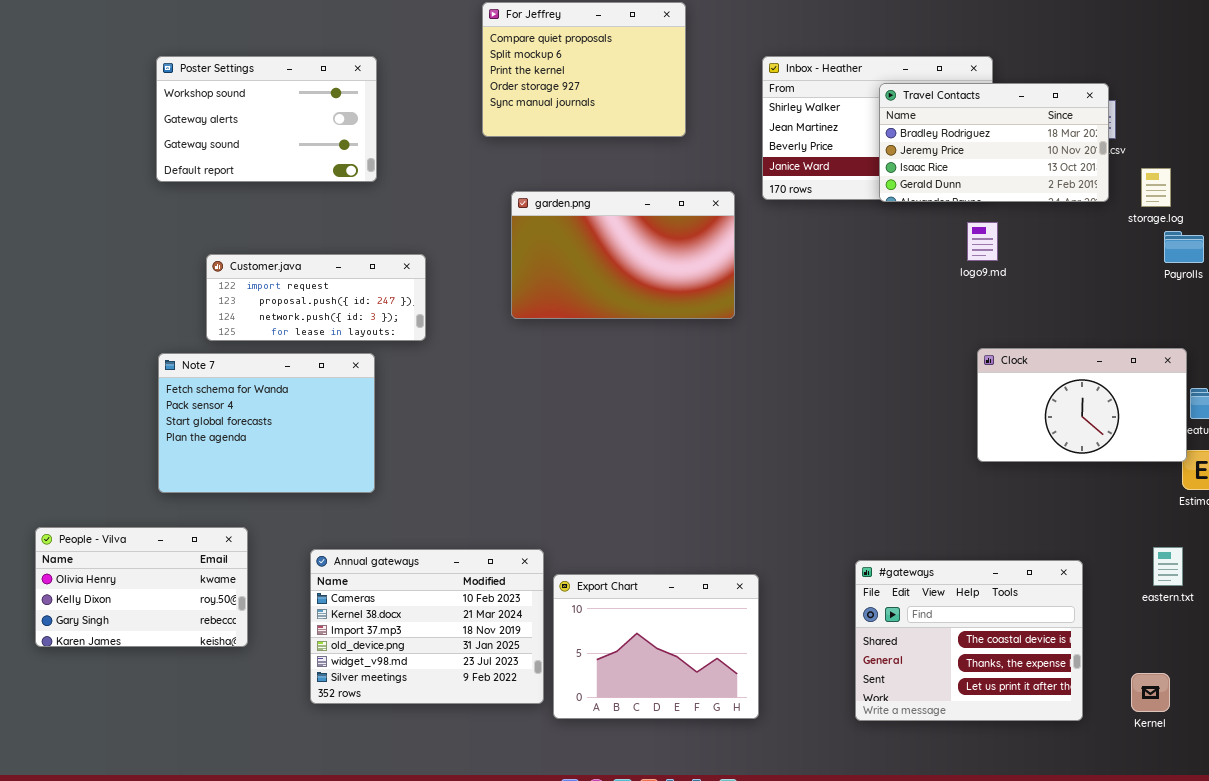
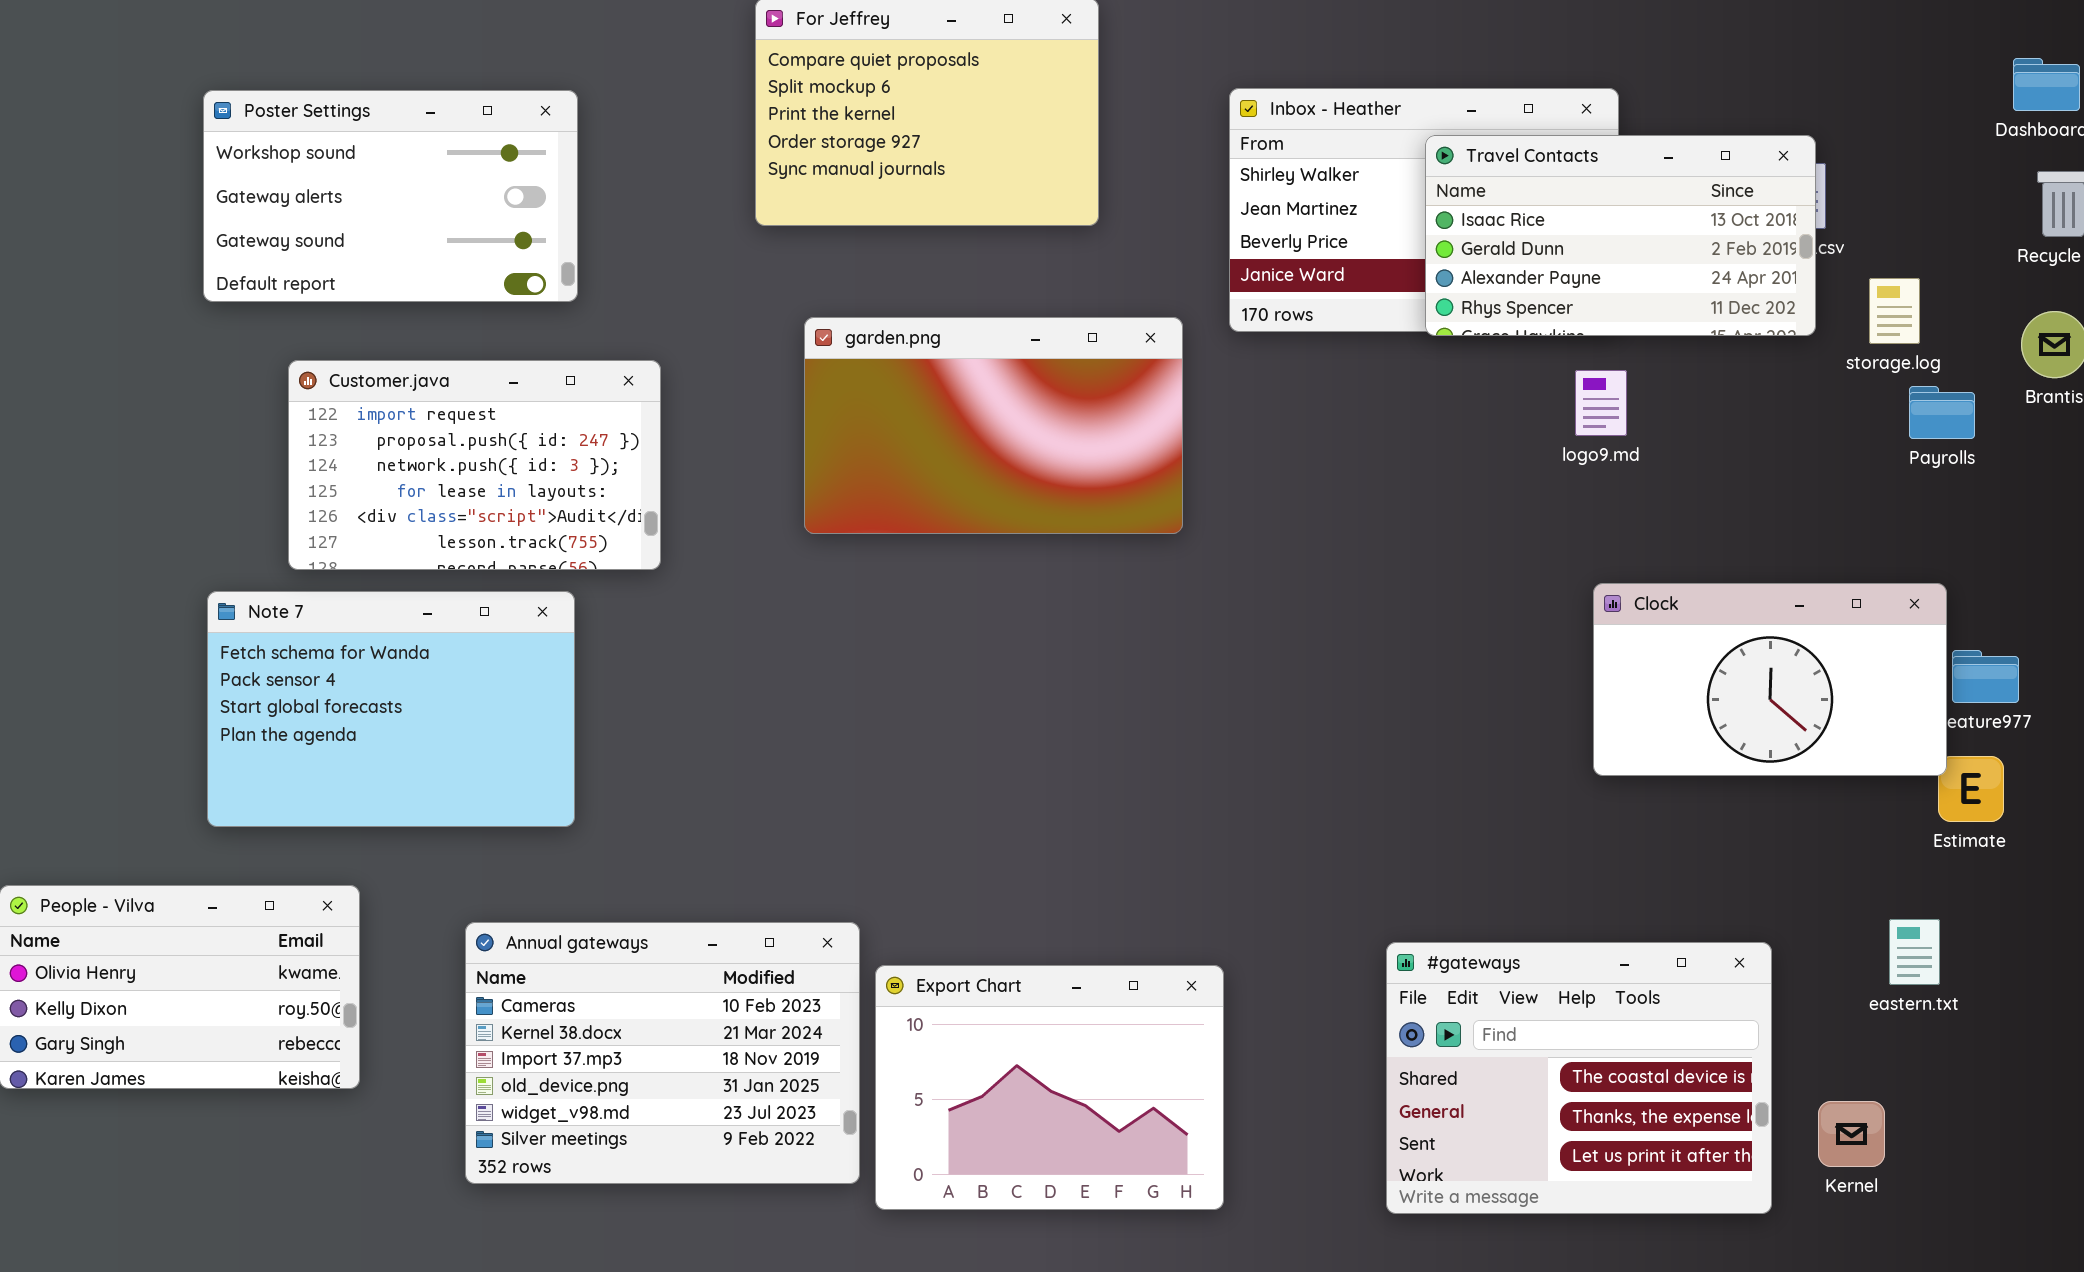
Travel Contacts: [879,83,1109,202] -> [1425,135,1816,336], scrolled down 2 rows
Customer.java: [206,254,426,341] -> [288,360,661,570], resized
Kernel: [1131,673,1170,712] -> [1818,1101,1885,1167], moved

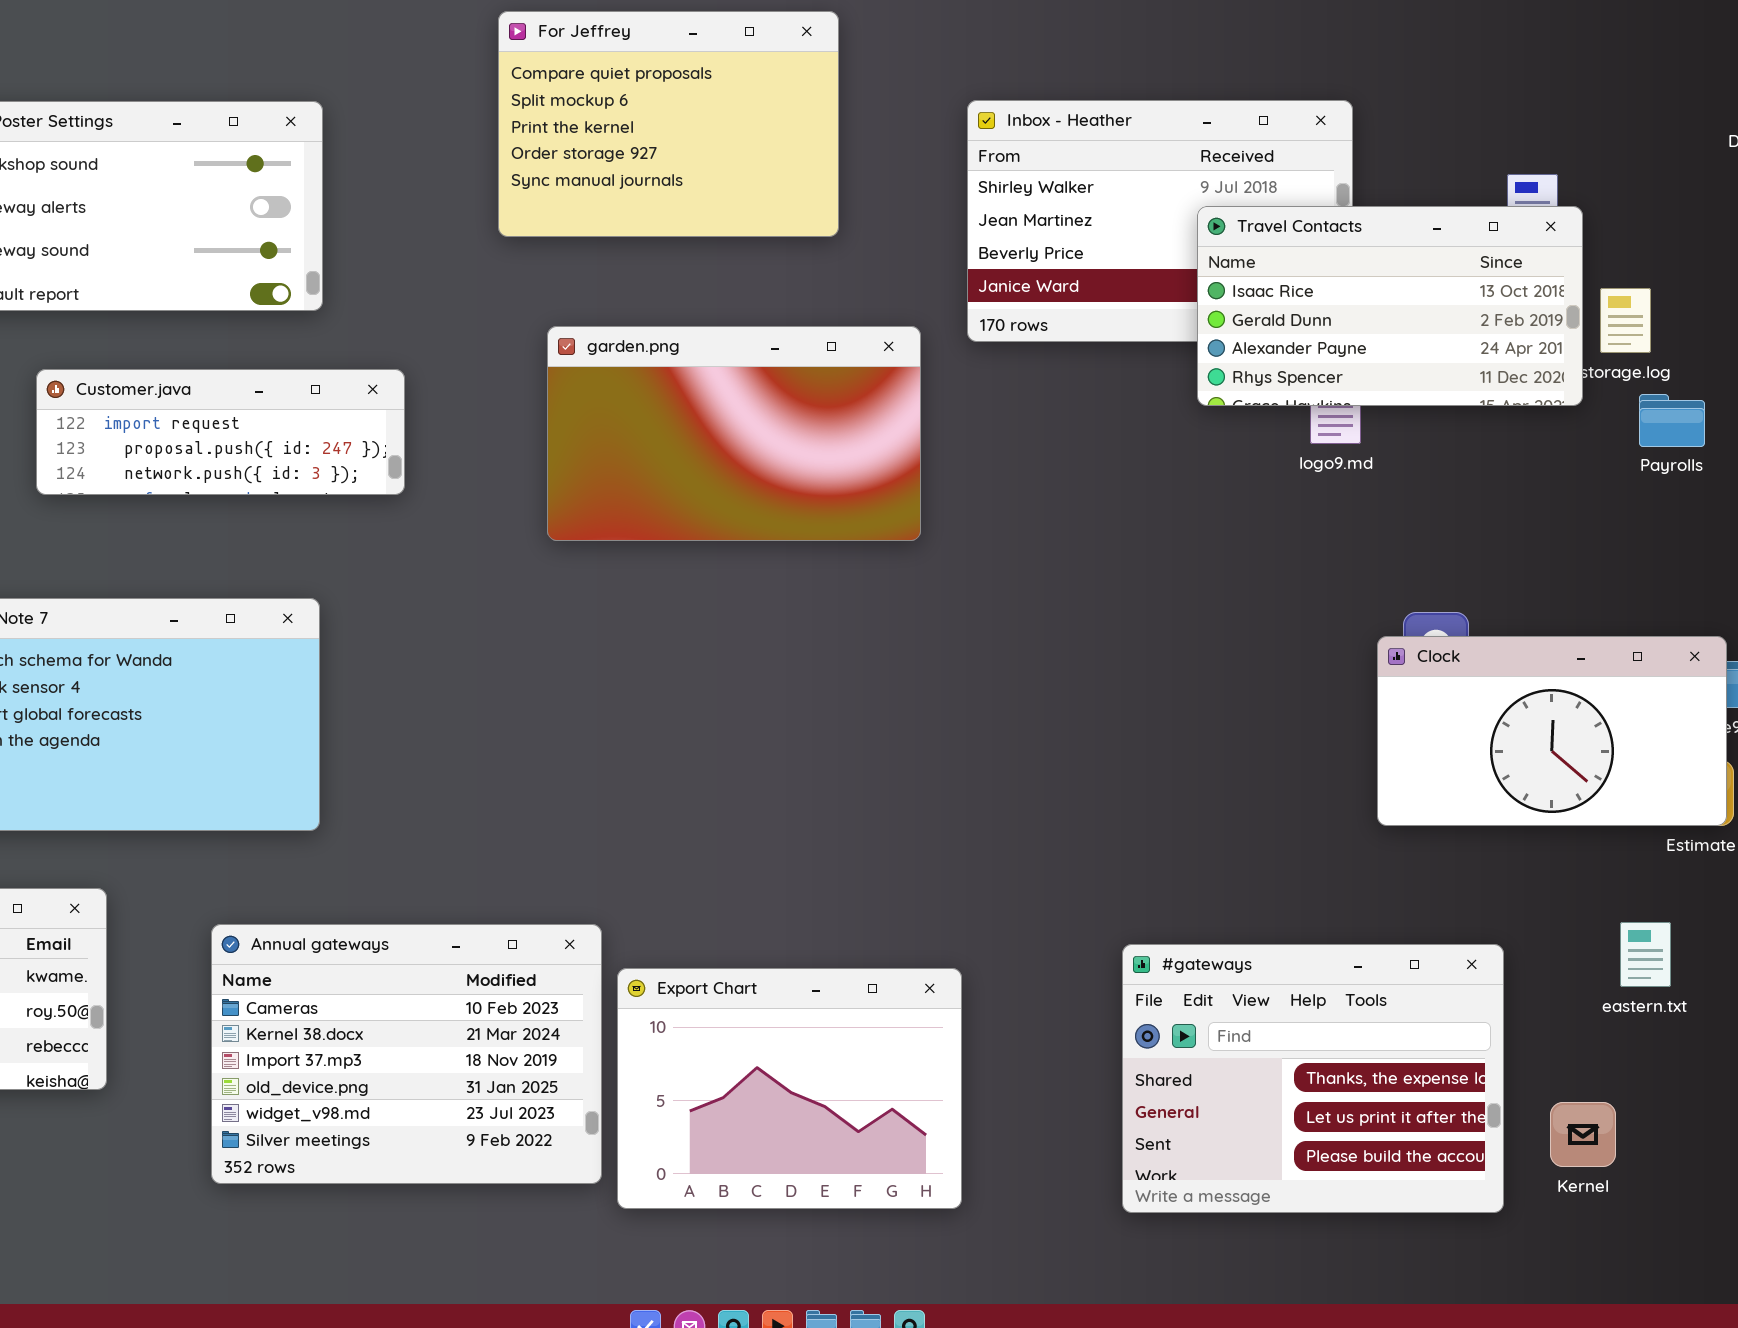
Travel Contacts: [1425,135,1816,336] -> [1197,206,1583,406], moved
Customer.java: [288,360,661,570] -> [36,369,405,495], resized
Clock: [1593,583,1947,776] -> [1377,636,1727,826], moved
#gateways: [1386,942,1772,1214] -> [1122,944,1504,1213], scrolled down 1 row

